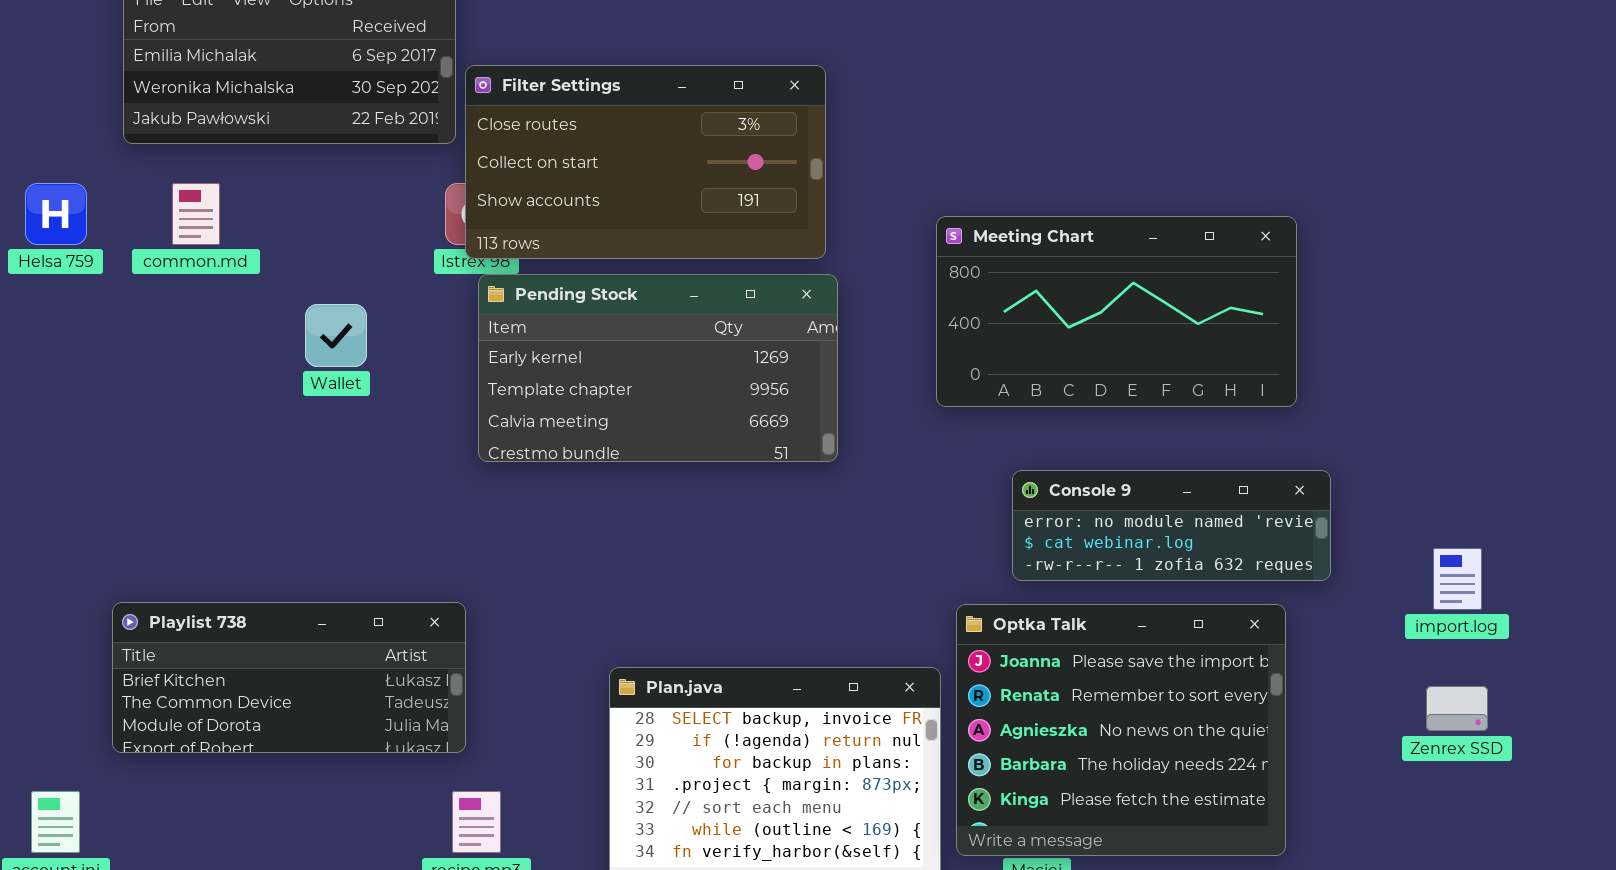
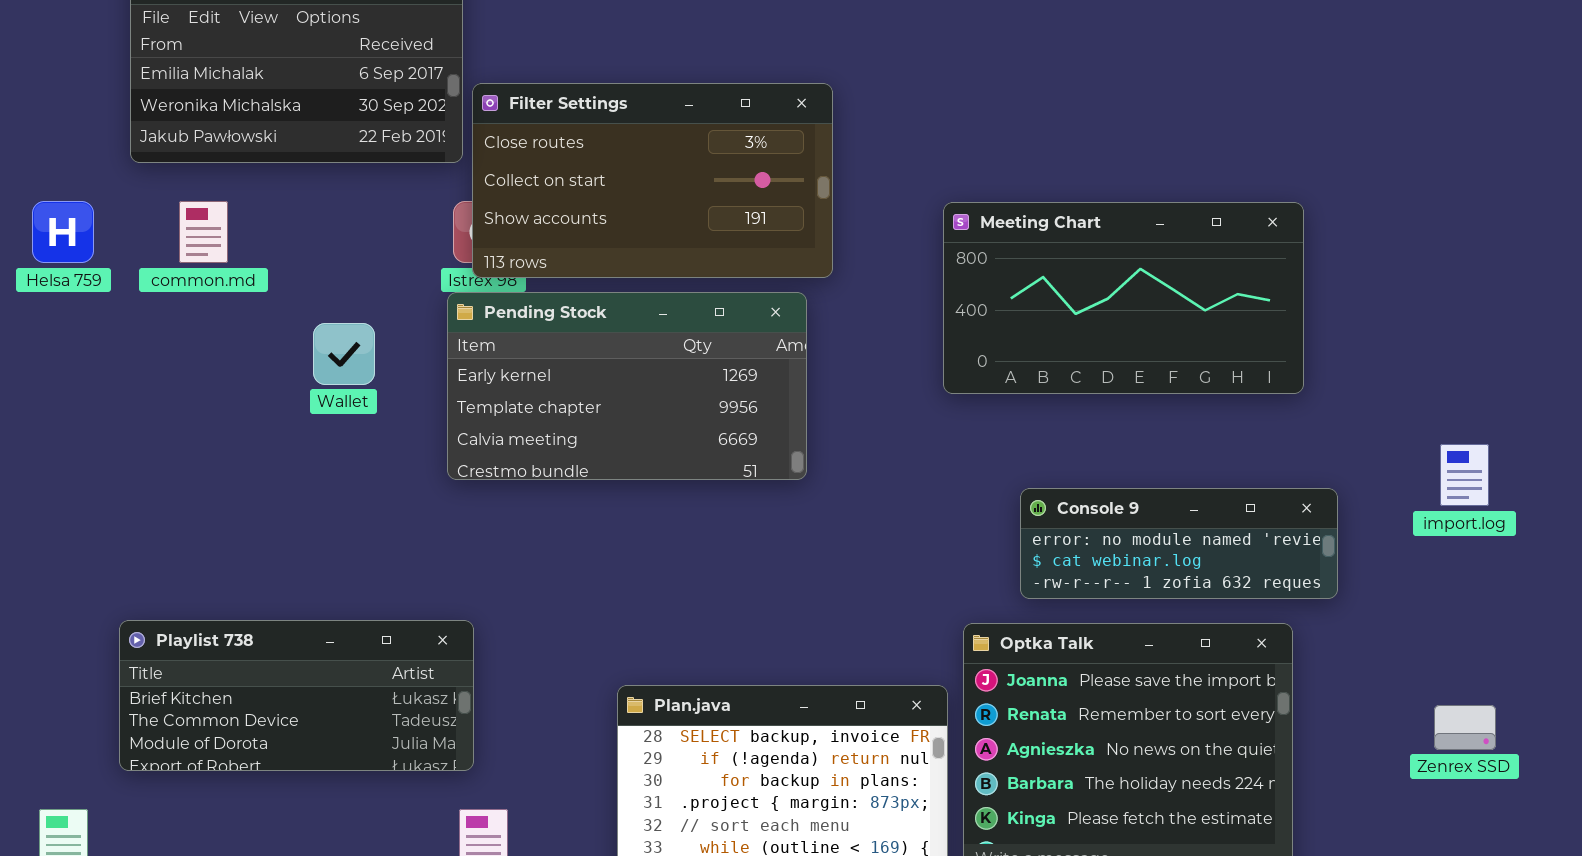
Meeting Chart: [936,216,1297,407] -> [943,202,1304,394], moved
Pending Stock: [478,274,838,462] -> [447,292,807,480], moved
import.log: [1433,548,1482,610] -> [1440,444,1489,506], moved

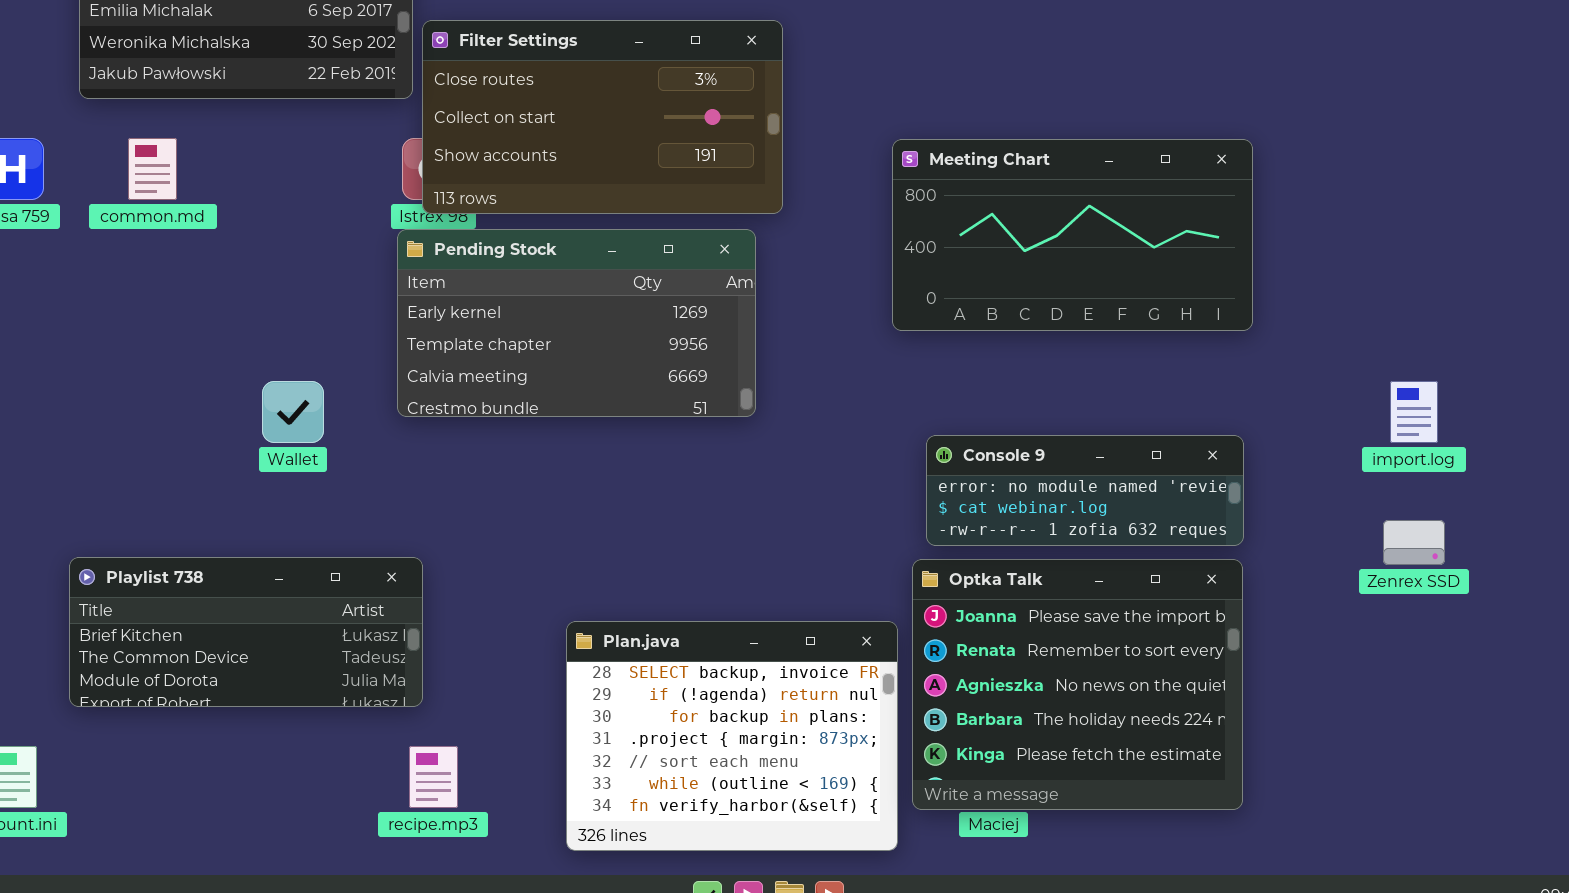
Wallet: [313,323,375,385] -> [262,381,324,443], moved
Console 9: [1020,488,1338,599] -> [926,435,1244,546], moved
Zenrex SSD: [1434,705,1496,750] -> [1383,520,1445,565], moved

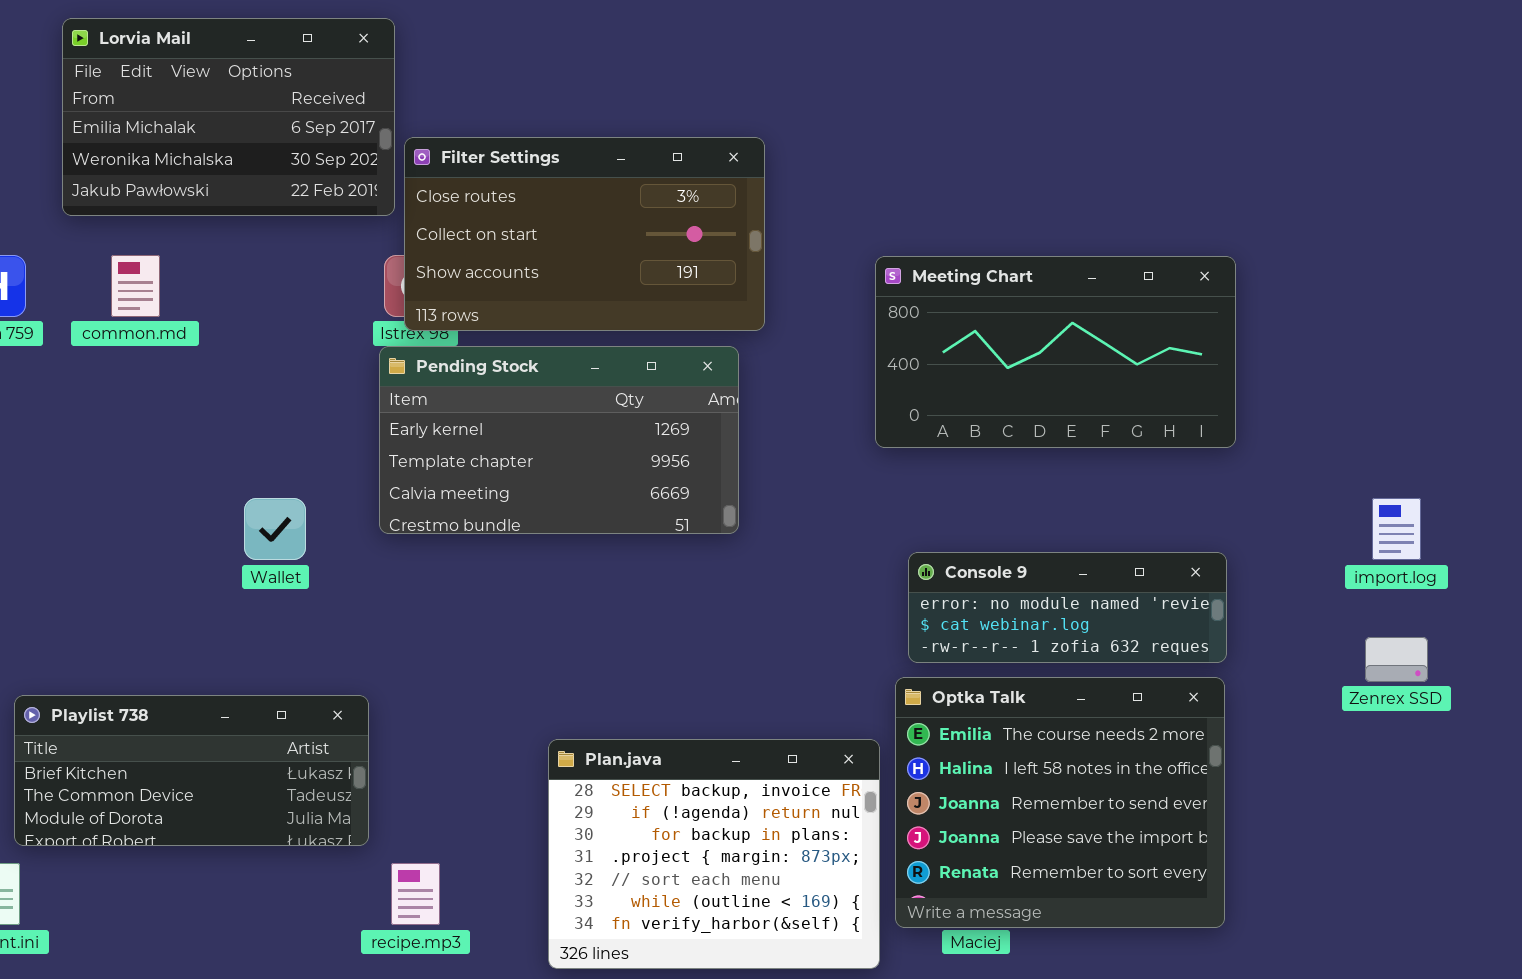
Playlist 738: [69,557,423,707] -> [14,695,369,846], moved
Optka Talk: [912,559,1243,810] -> [895,677,1225,928], scrolled up 3 rows

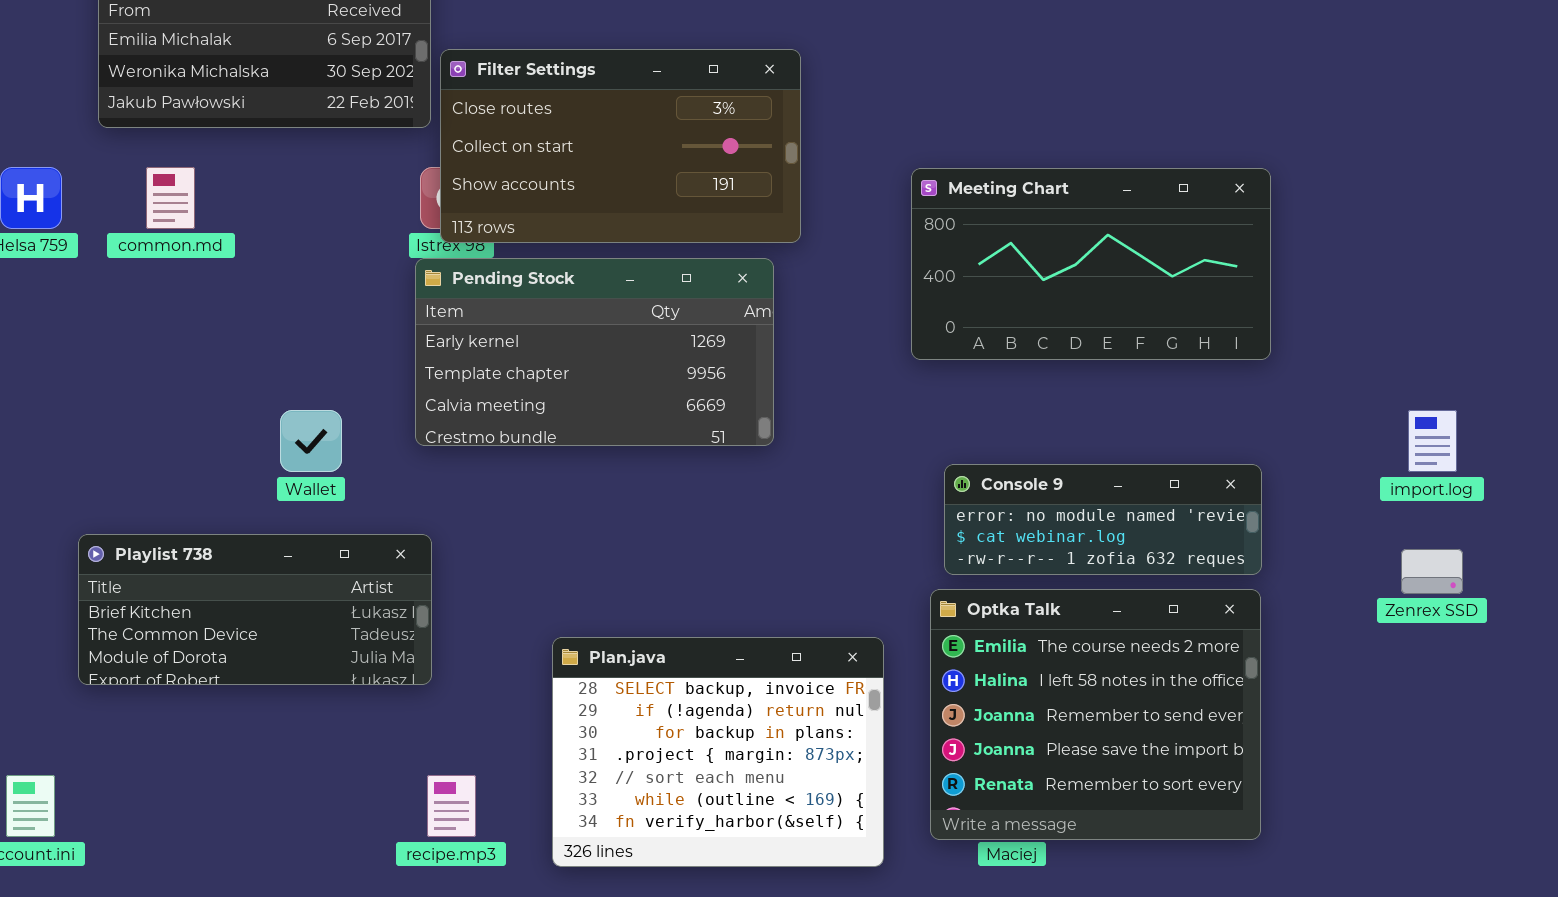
Playlist 738: [14,695,369,846] -> [78,534,432,685], moved
Plan.java: [548,739,880,969] -> [552,637,884,867], moved

